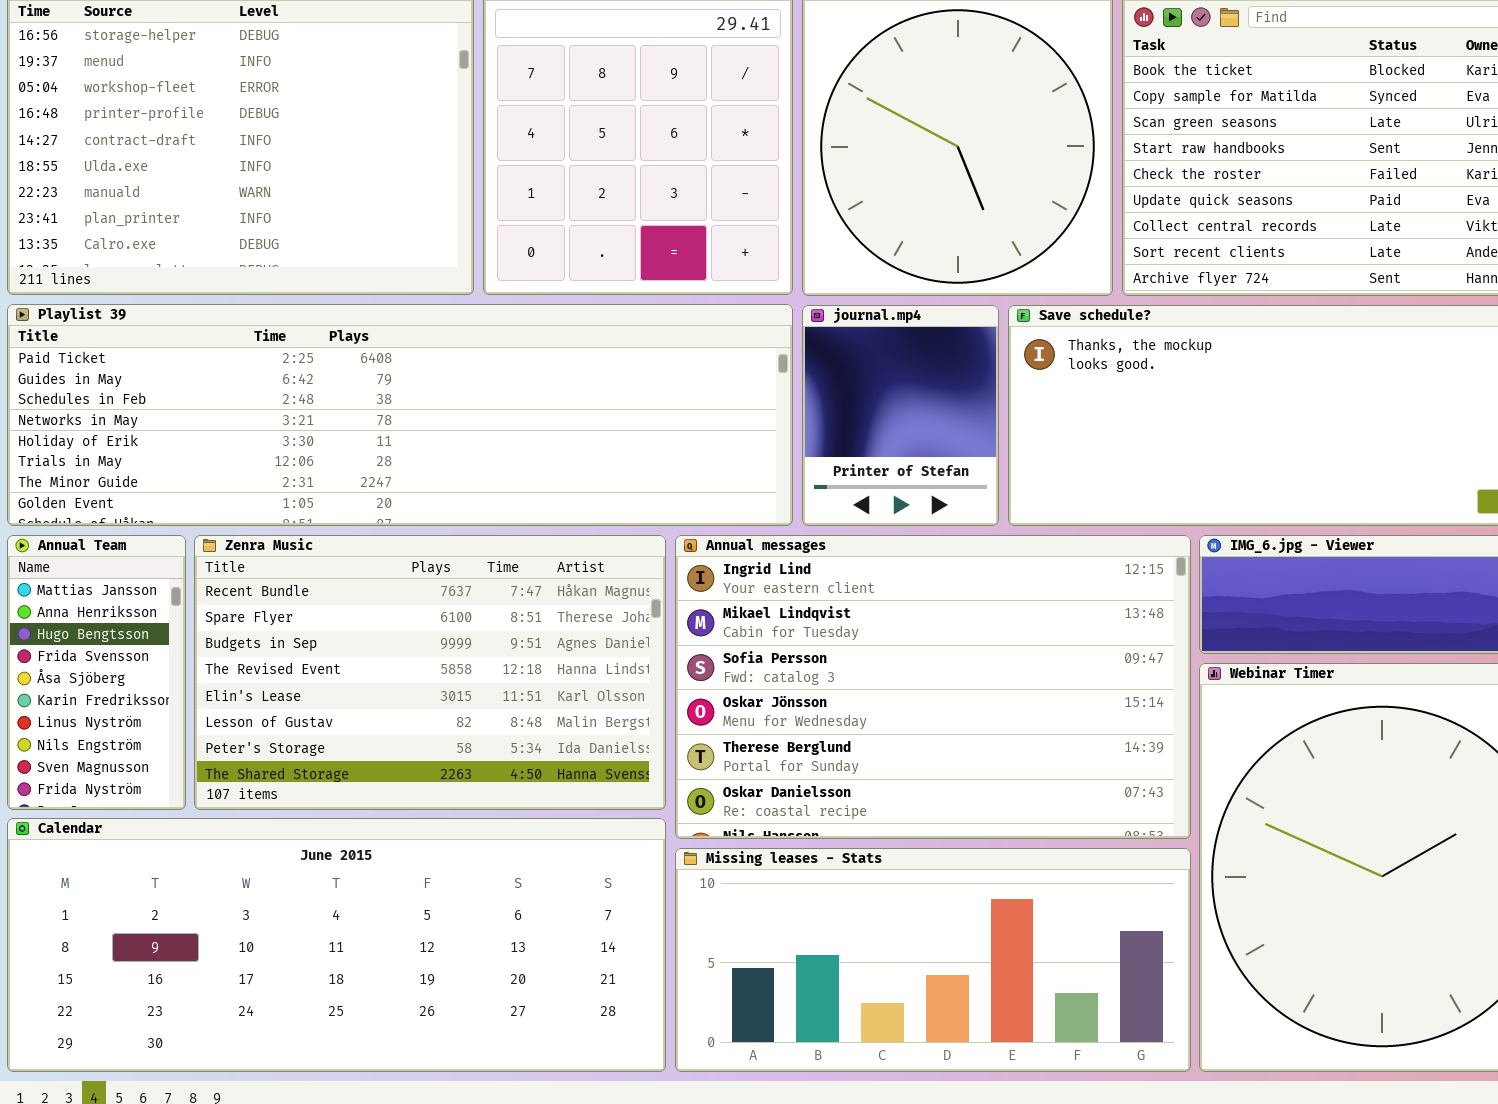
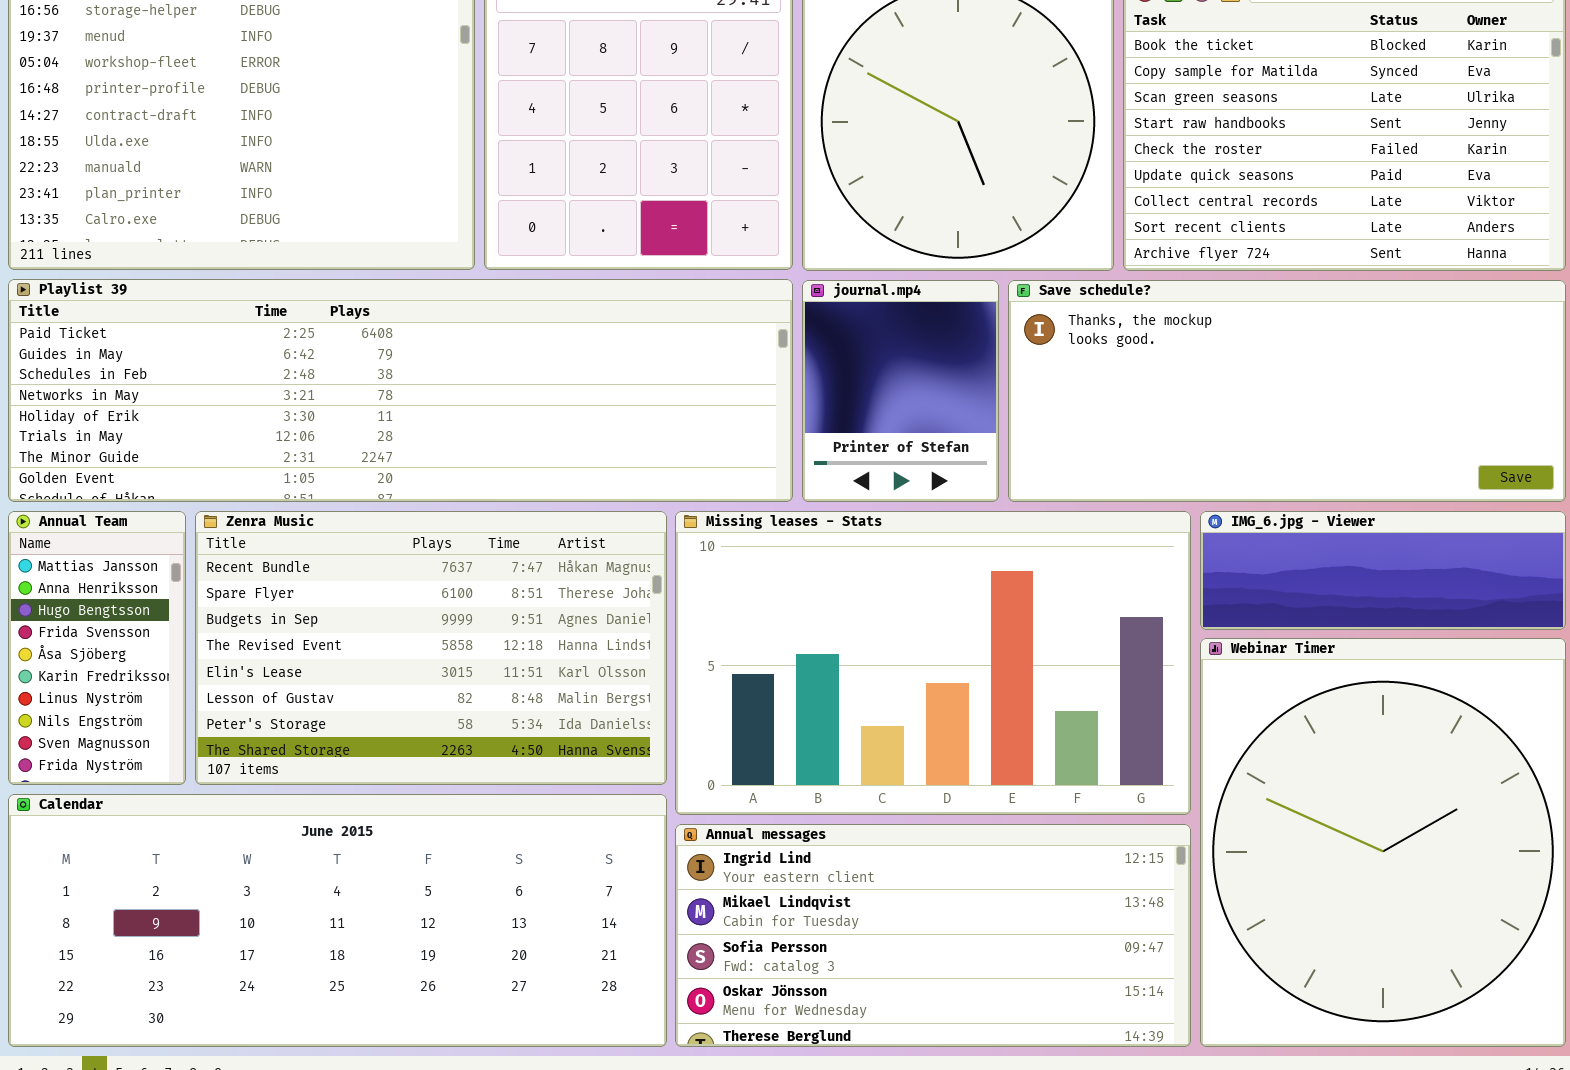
Annual messages: [675,535,1191,839] -> [675,824,1191,1047], moved, resized
Missing leases - Stats: [675,848,1191,1072] -> [675,511,1191,815], moved, resized

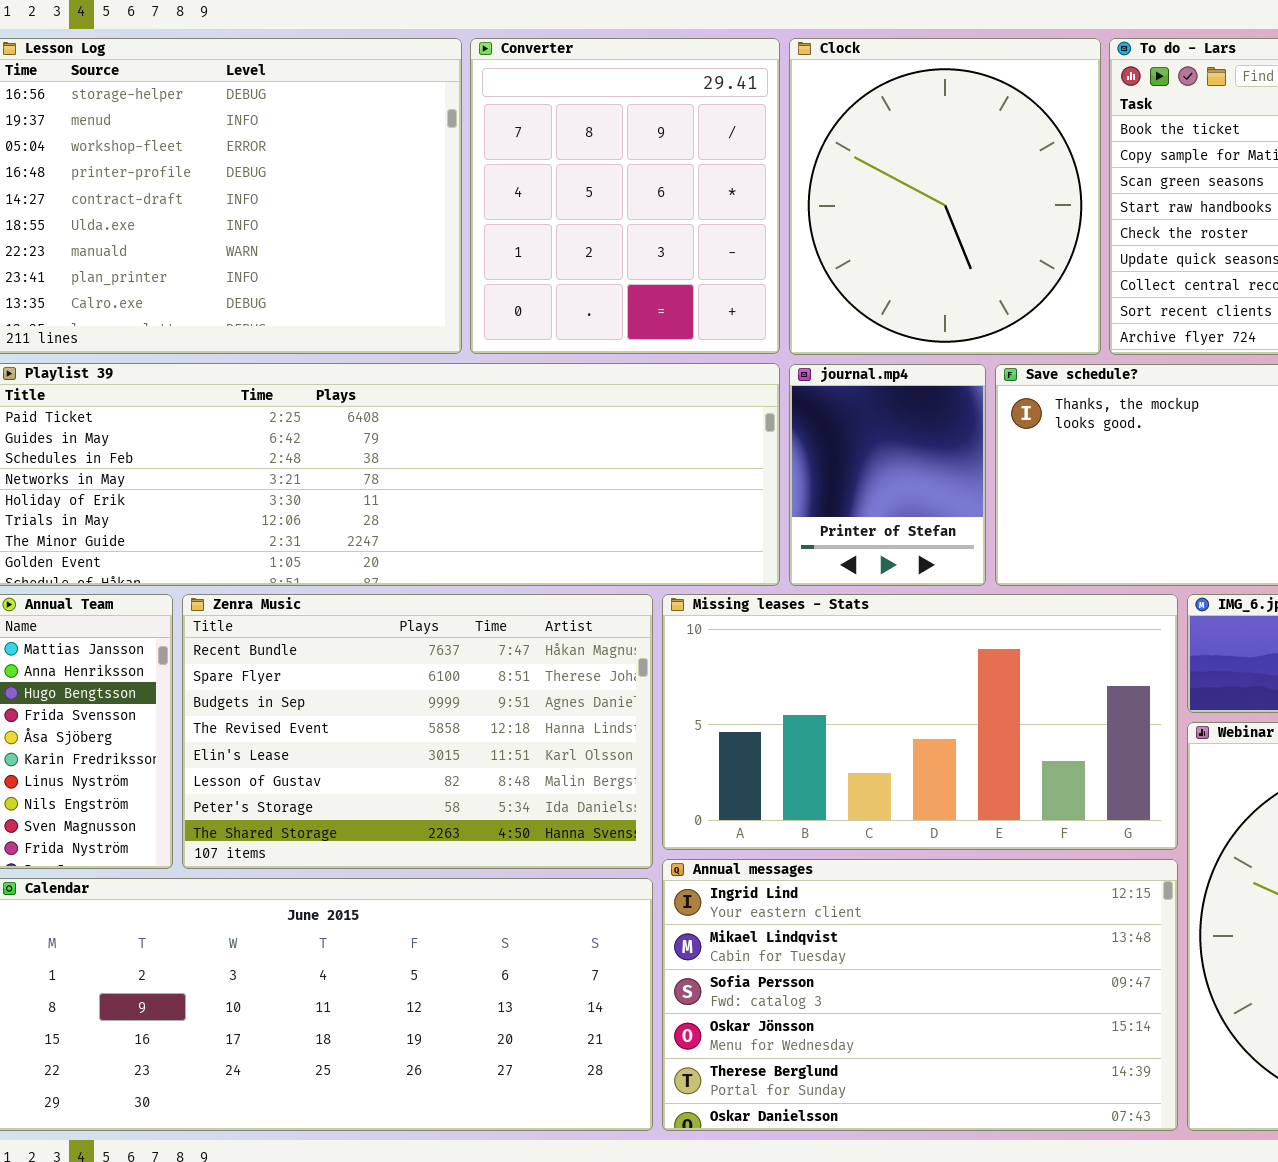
Missing leases - Stats: [675,511,1191,815] -> [662,594,1178,850], resized
Annual messages: [675,824,1191,1047] -> [662,859,1178,1131], resized

